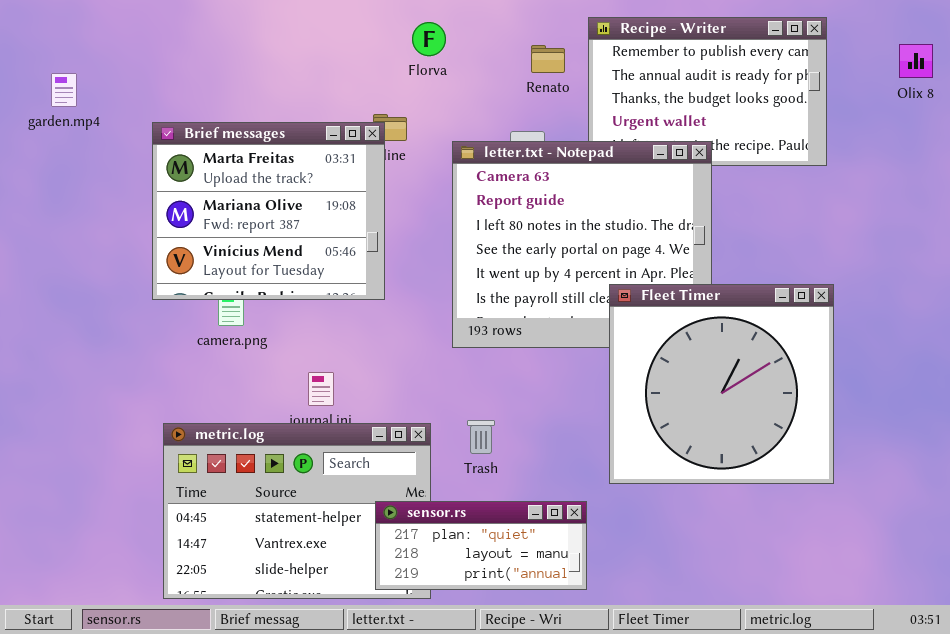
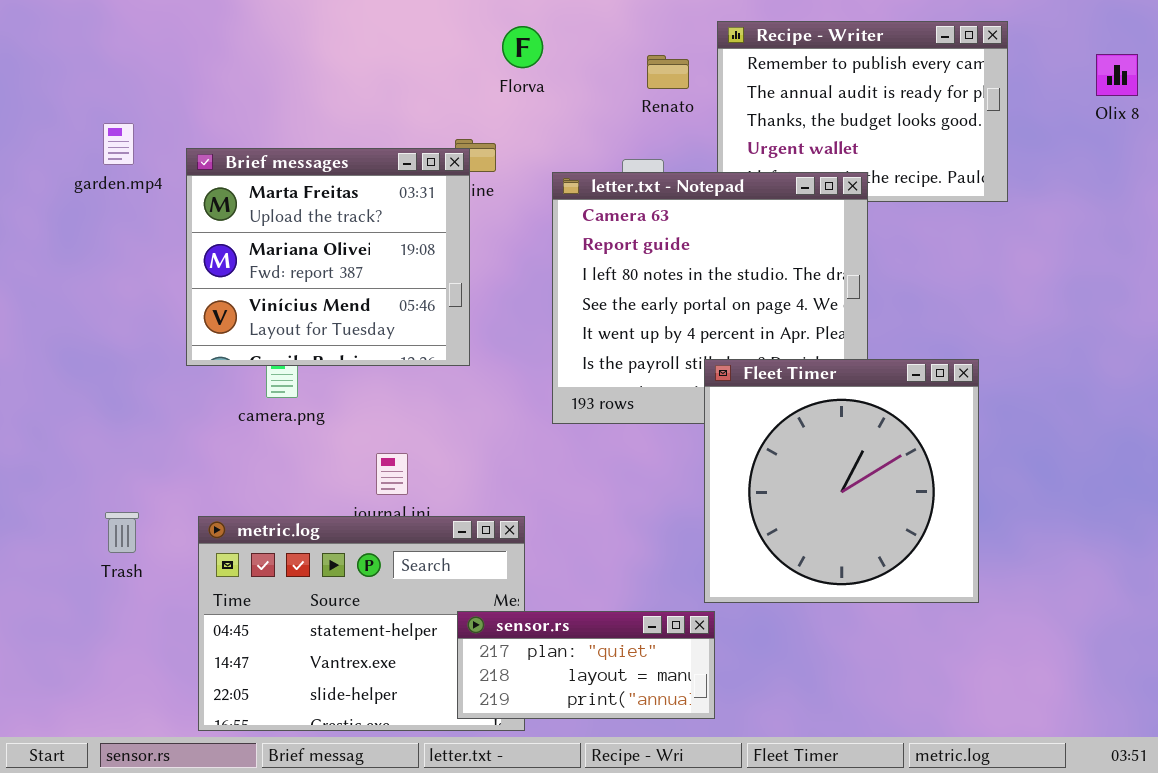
garden.mp4: [51,73,77,107] -> [103,123,134,165], moved
Fleet Timer: [609,284,834,484] -> [704,359,979,603], moved
Trash: [467,420,495,454] -> [105,512,139,553], moved

